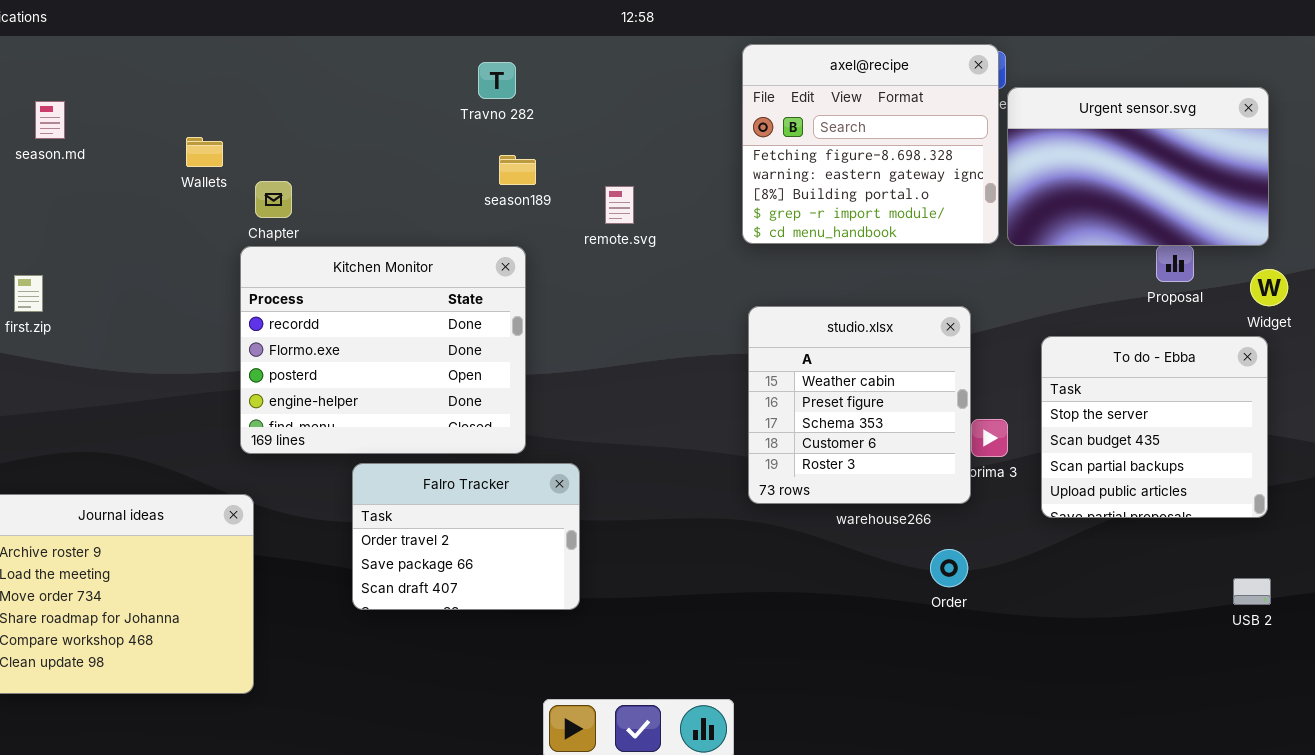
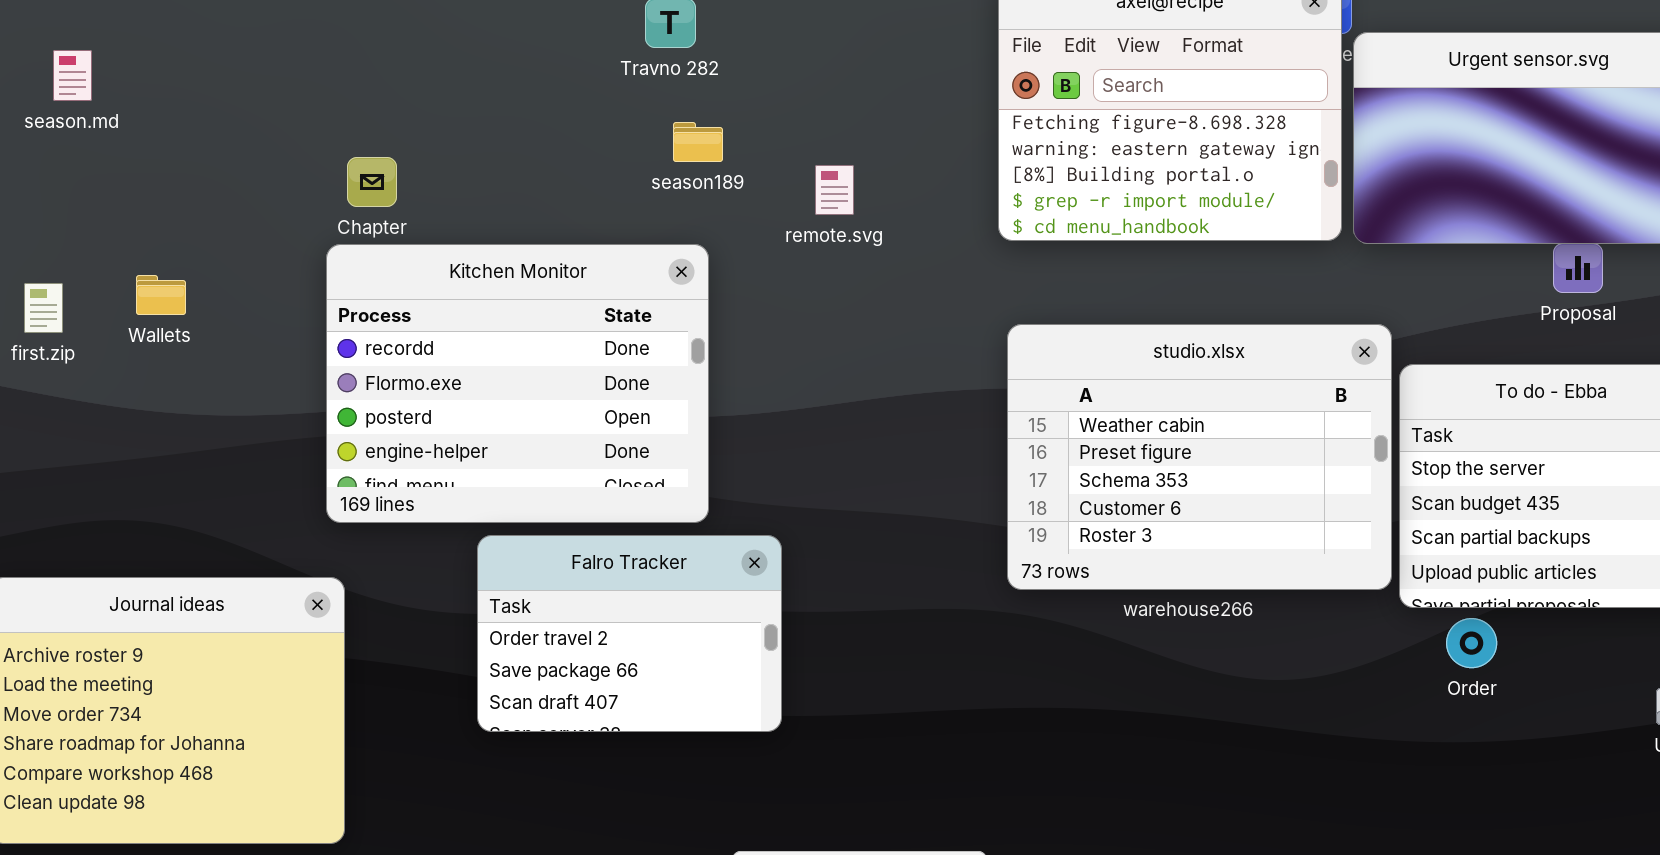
Wallets: [186,137,223,167] -> [136,275,186,315], moved
studio.xlsx: [748,306,971,504] -> [1007,324,1392,590], resized
Order: [930,549,968,587] -> [1446,618,1497,668], moved

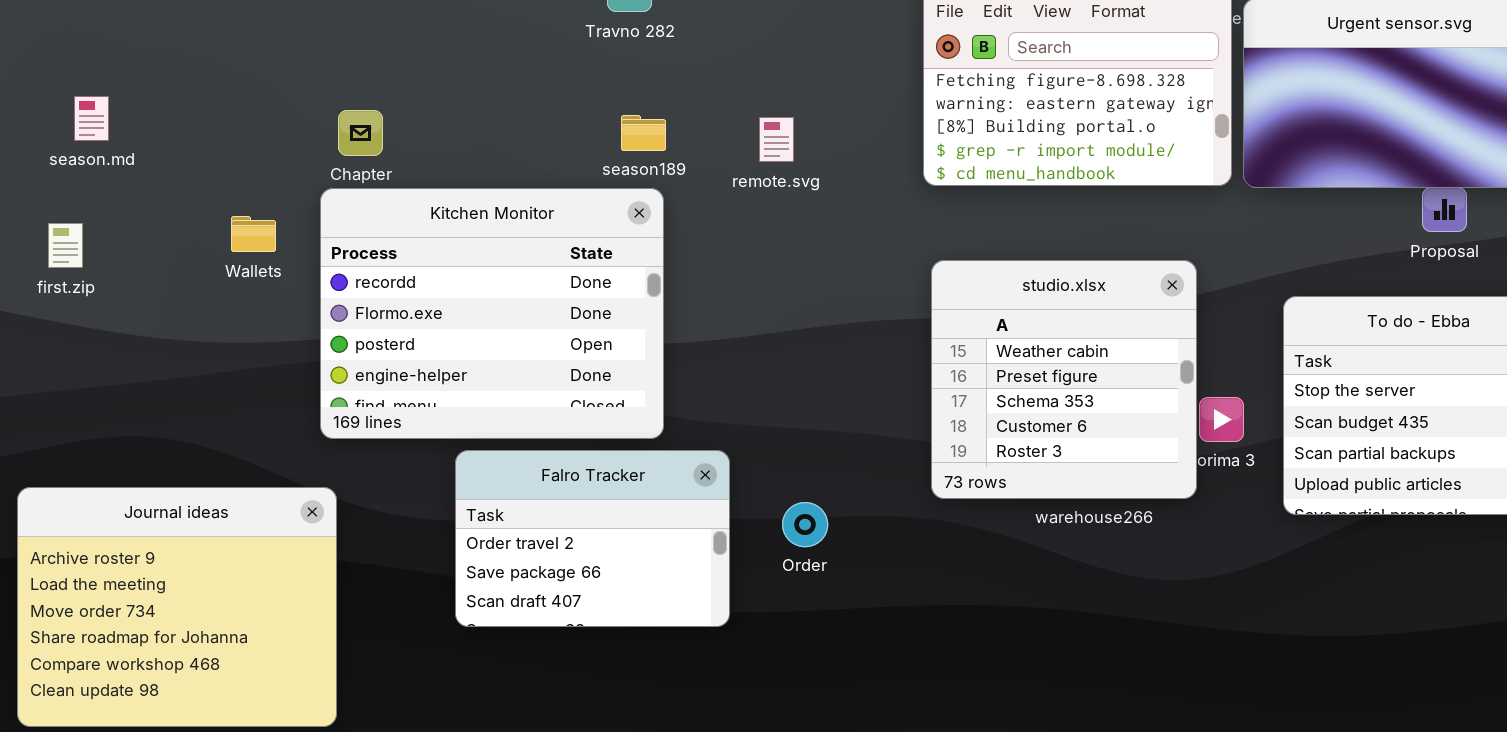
season.md: [53,50,92,101] -> [74,96,109,141], moved
season189: [673,122,723,162] -> [621,115,666,151], moved
Wallets: [136,275,186,315] -> [231,216,276,252], moved
studio.xlsx: [1007,324,1392,590] -> [931,260,1197,499], resized
Order: [1446,618,1497,668] -> [782,502,828,547], moved

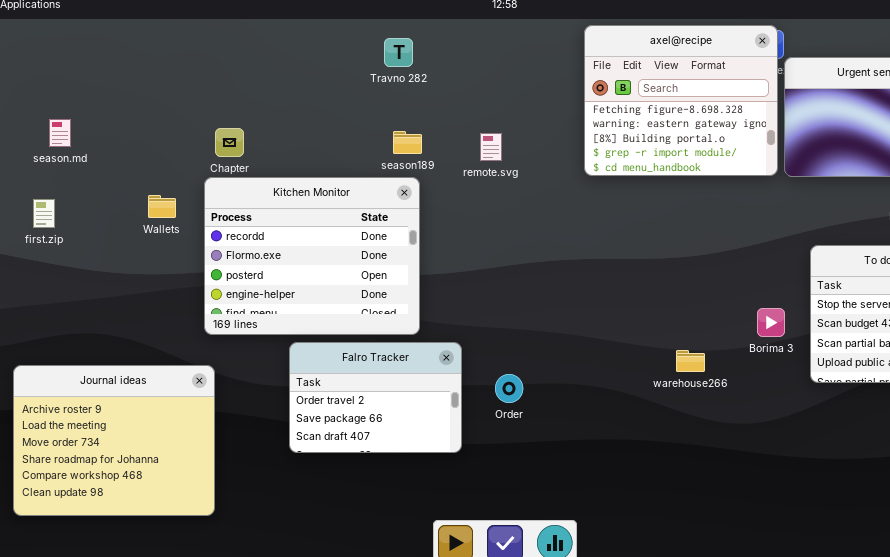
studio.xlsx: [931,260,1197,499] -> none, closed

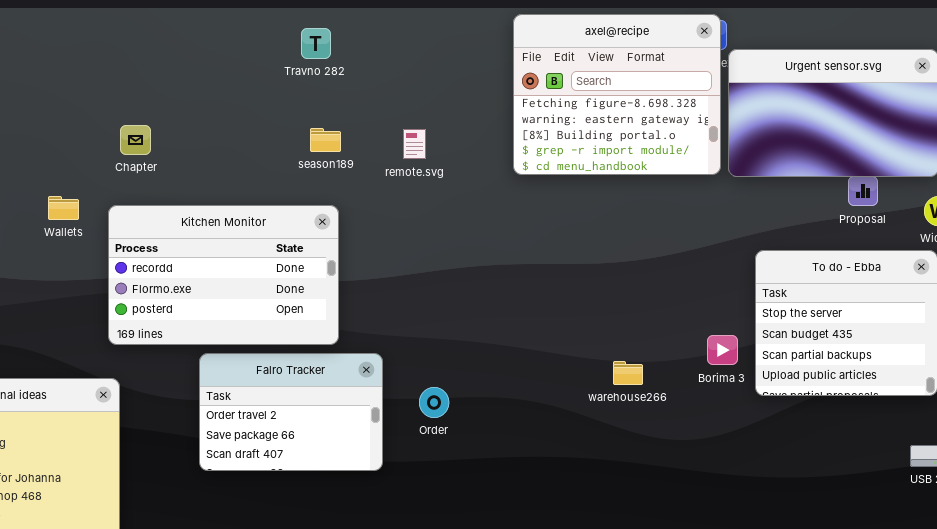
Kitchen Monitor: [204,177,420,335] -> [108,205,339,345], resized
Borima 3: [757,308,785,337] -> [707,335,738,365], moved

